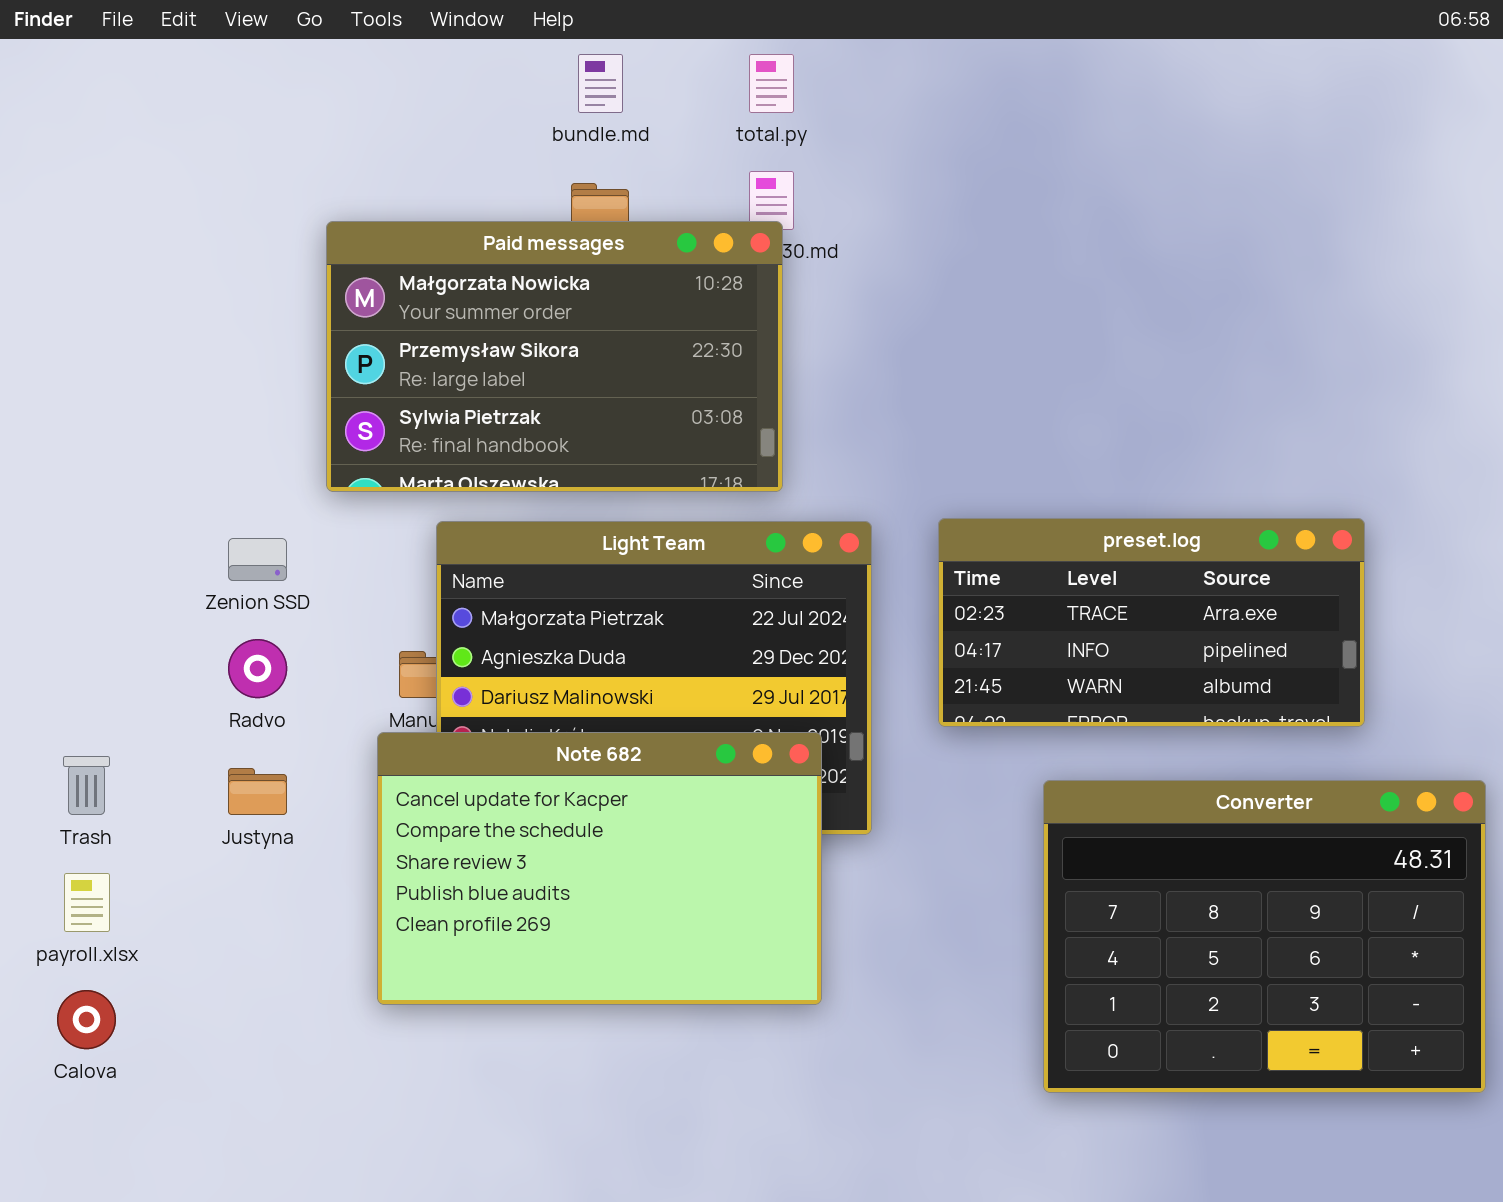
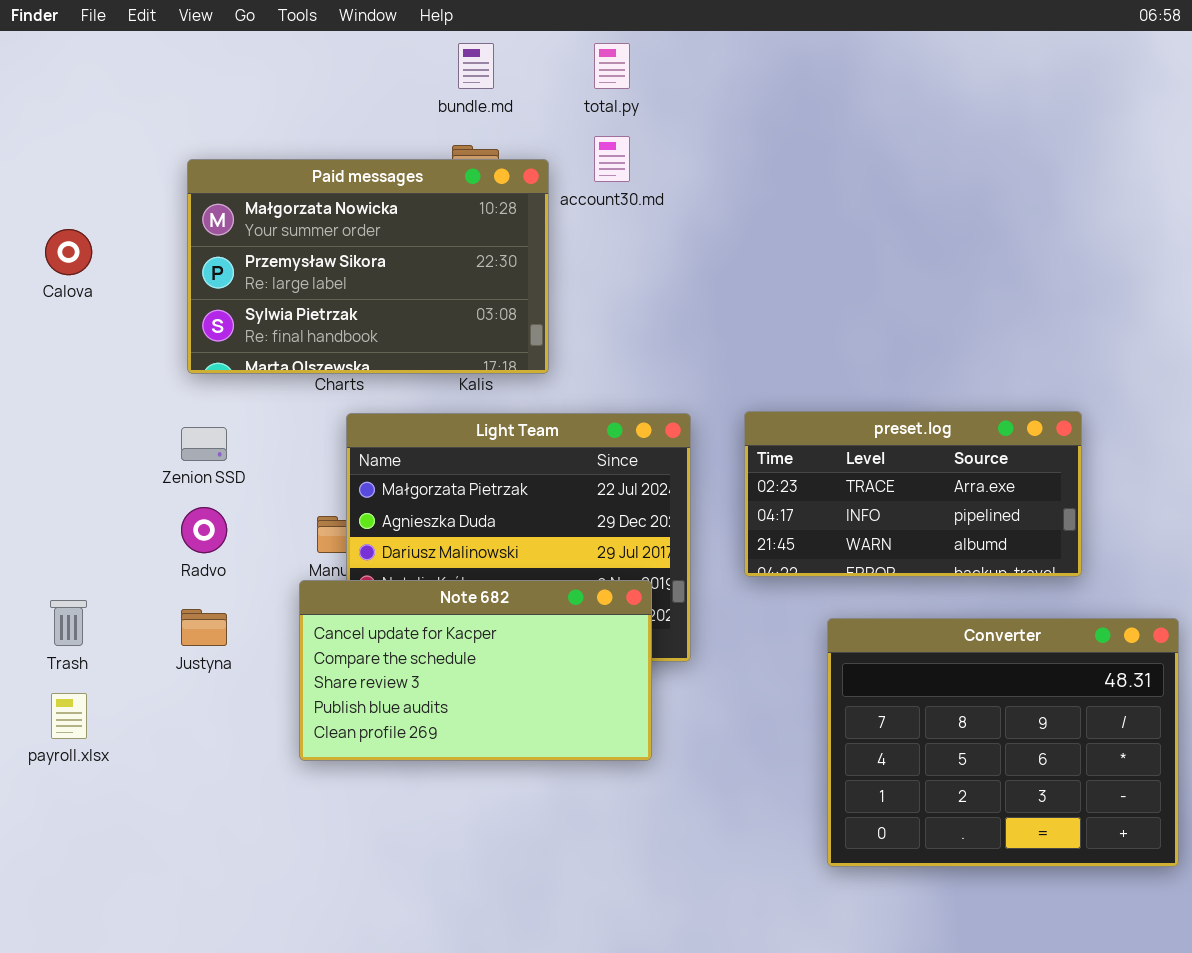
Paid messages: [326,221,783,492] -> [187,159,549,374], moved
Note 682: [377,732,822,1005] -> [299,580,652,761], resized
Calova: [57,990,116,1049] -> [45,229,92,275], moved

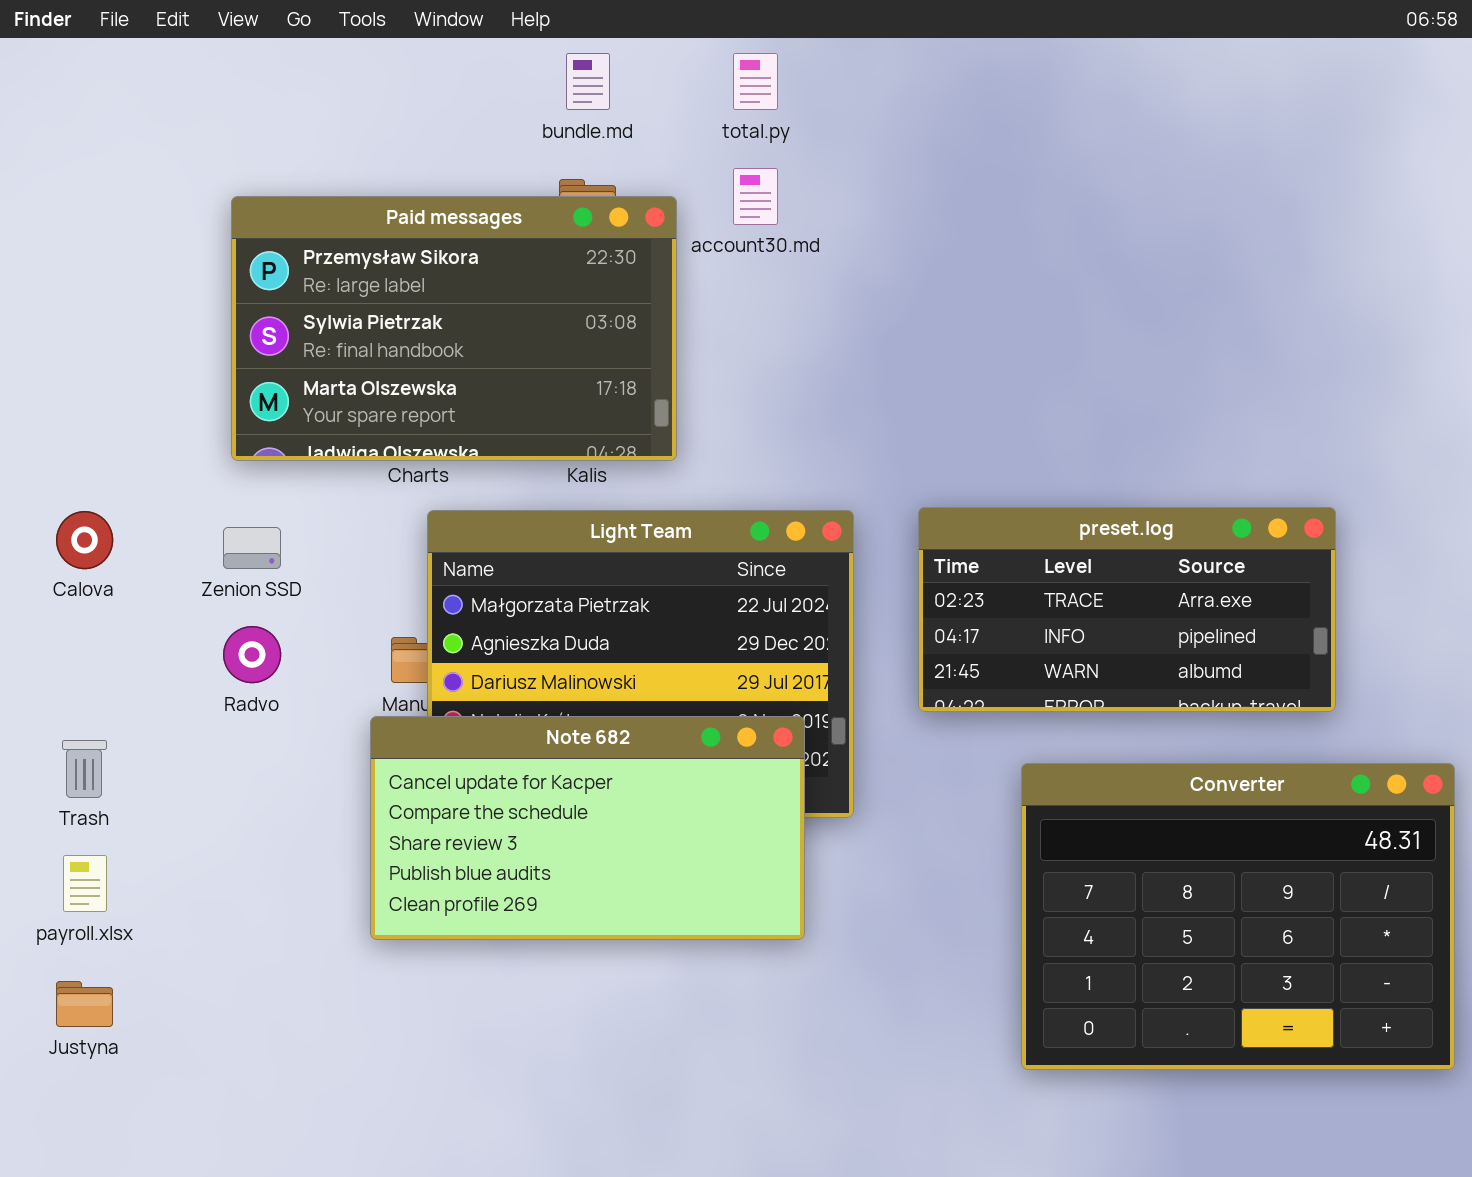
Paid messages: [187,159,549,374] -> [231,196,677,461], scrolled down 1 row
Calova: [45,229,92,275] -> [56,511,113,569], moved
Justyna: [181,609,227,646] -> [56,981,113,1027], moved

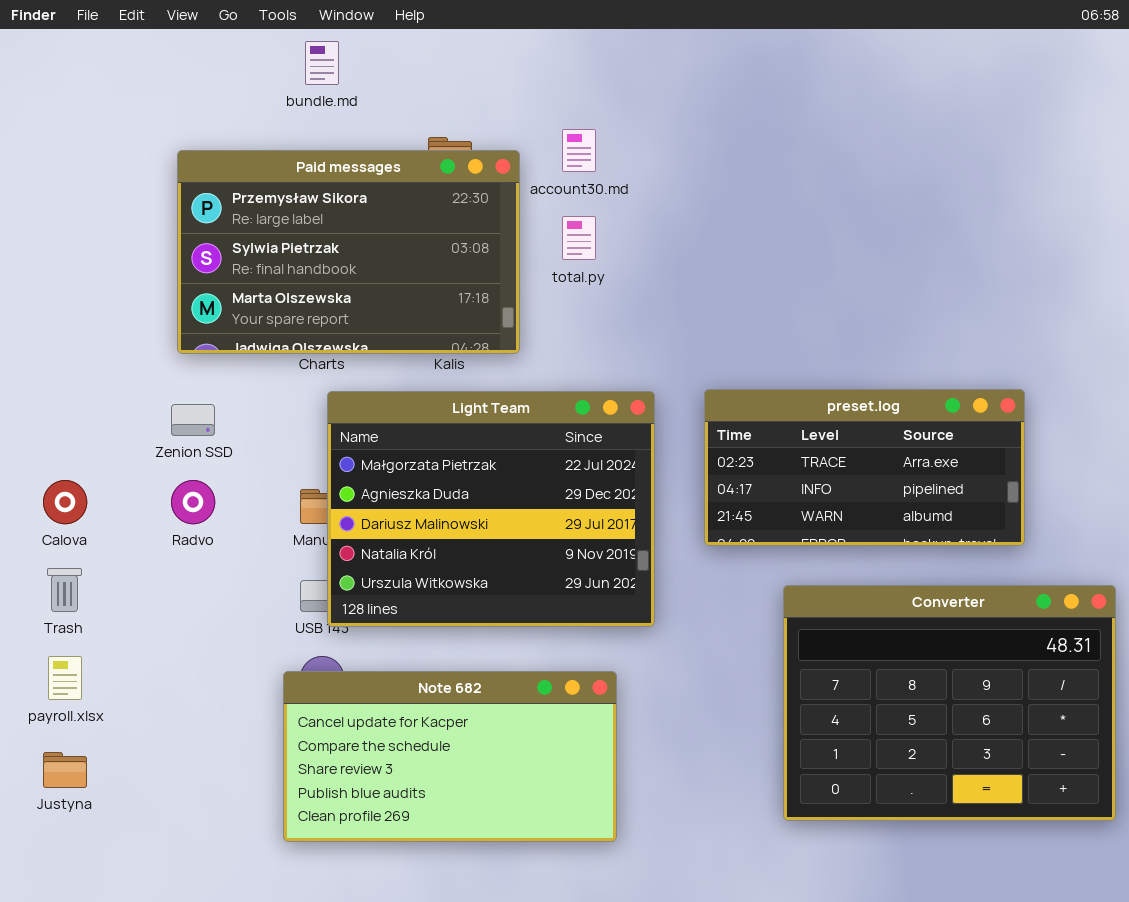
bundle.md: [566,53,610,110] -> [305,41,339,85], moved
total.py: [733,53,778,110] -> [562,216,596,260], moved
Calova: [56,511,113,569] -> [43,480,87,524], moved
Note 682: [370,716,805,940] -> [283,671,617,842], moved

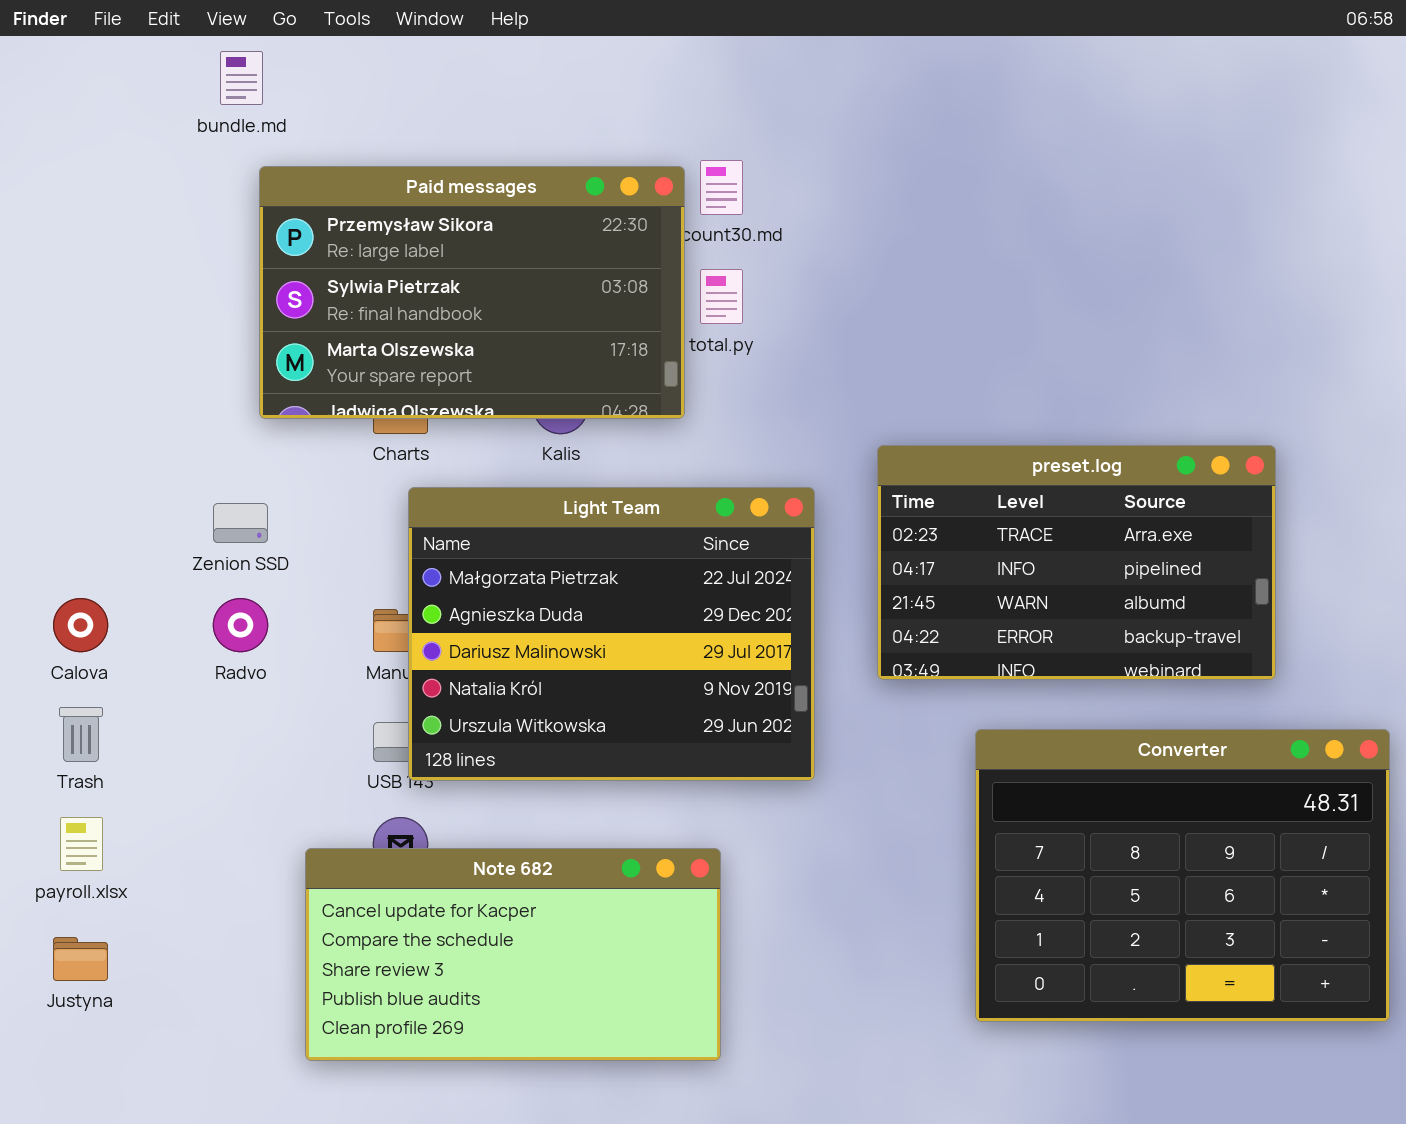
bundle.md: [305,41,339,85] -> [220,51,263,105], moved
Paid messages: [177,150,520,354] -> [259,166,685,419], moved
preset.log: [704,389,1025,546] -> [877,445,1276,680], resized
Note 682: [283,671,617,842] -> [305,848,721,1061], moved

